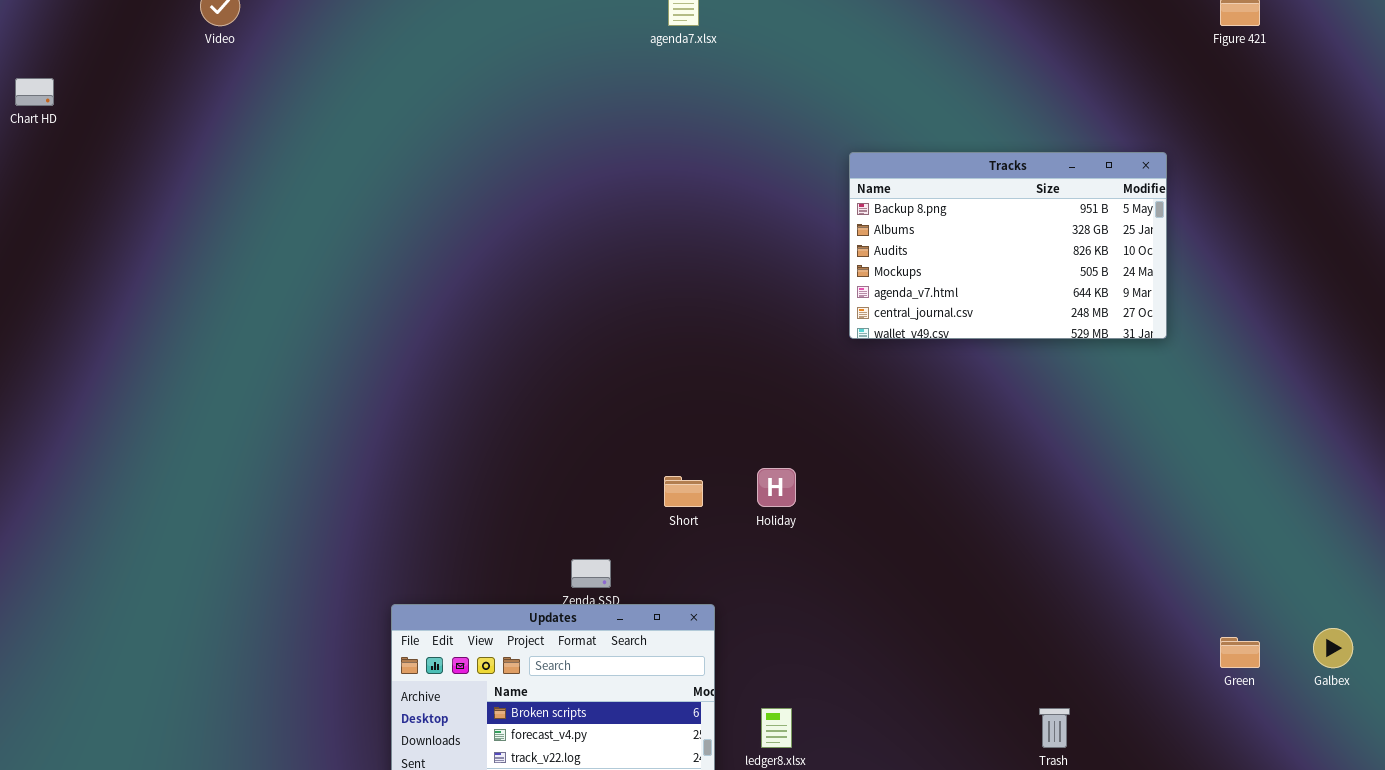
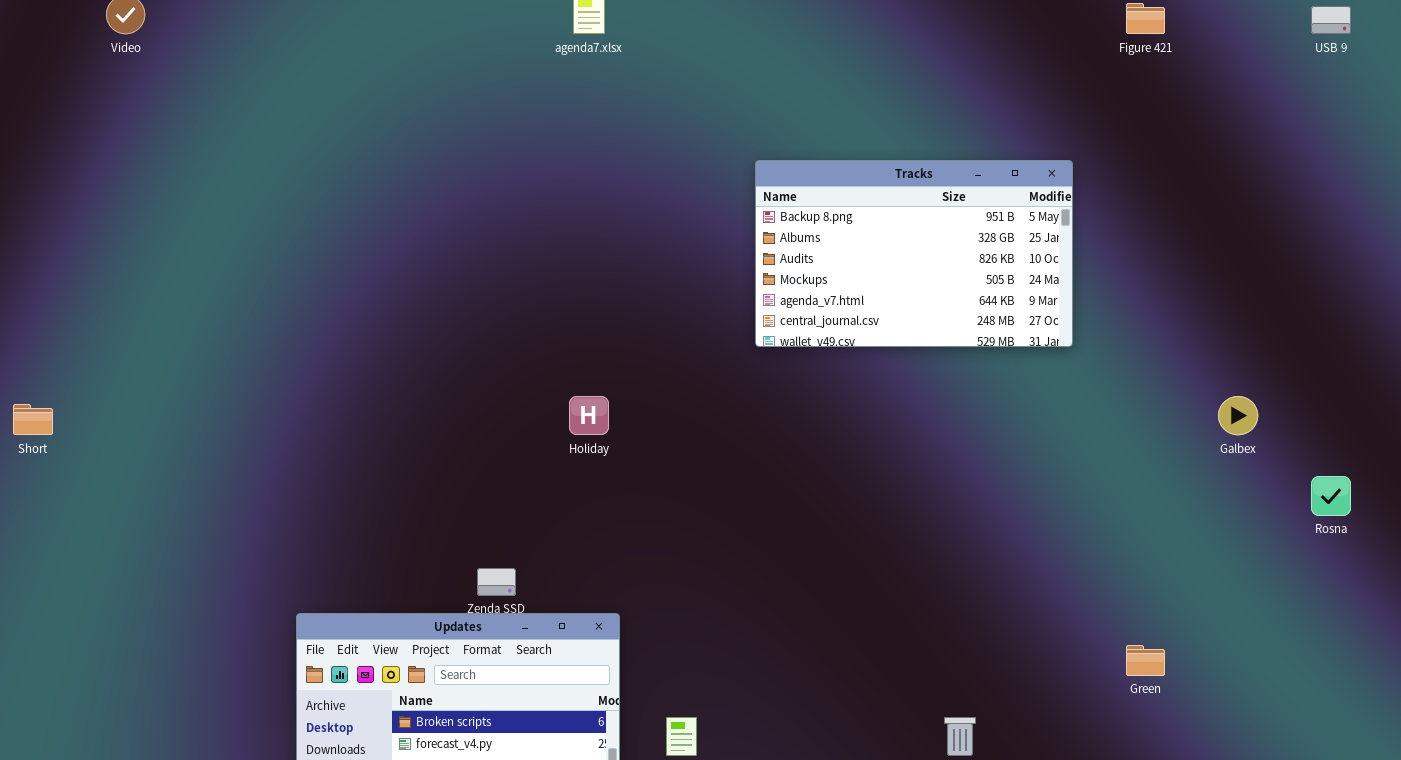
Holiday: [757,468,796,507] -> [569,396,609,435], moved
Short: [664,476,703,507] -> [13,404,53,435], moved
Galbex: [1313,628,1353,668] -> [1218,396,1258,435], moved

